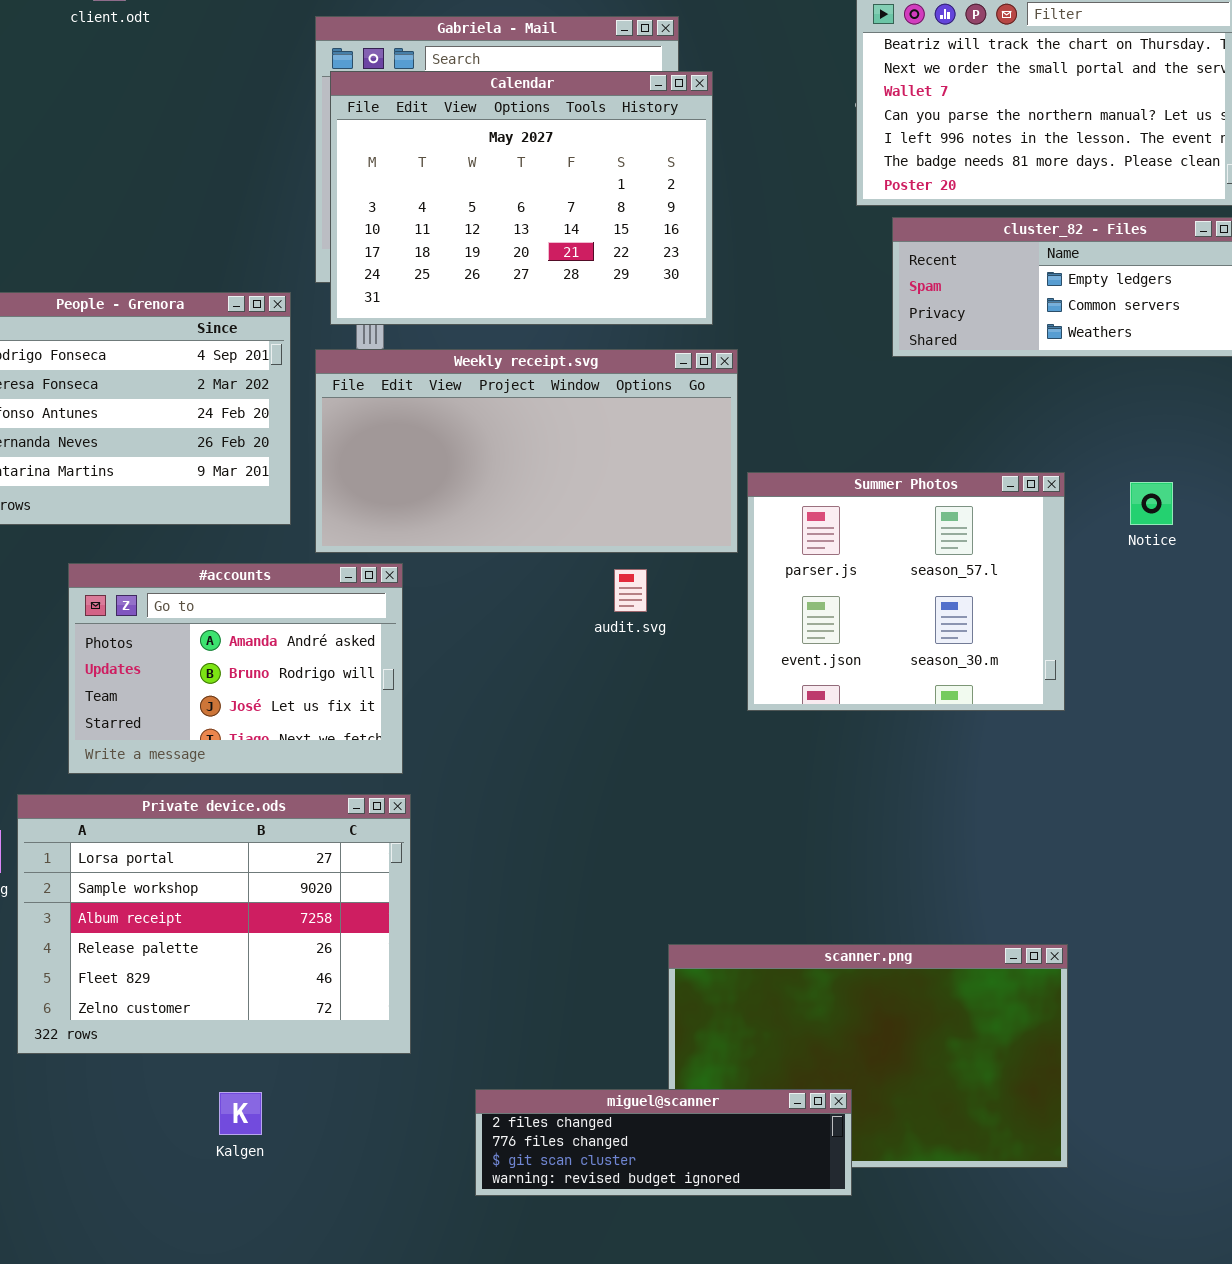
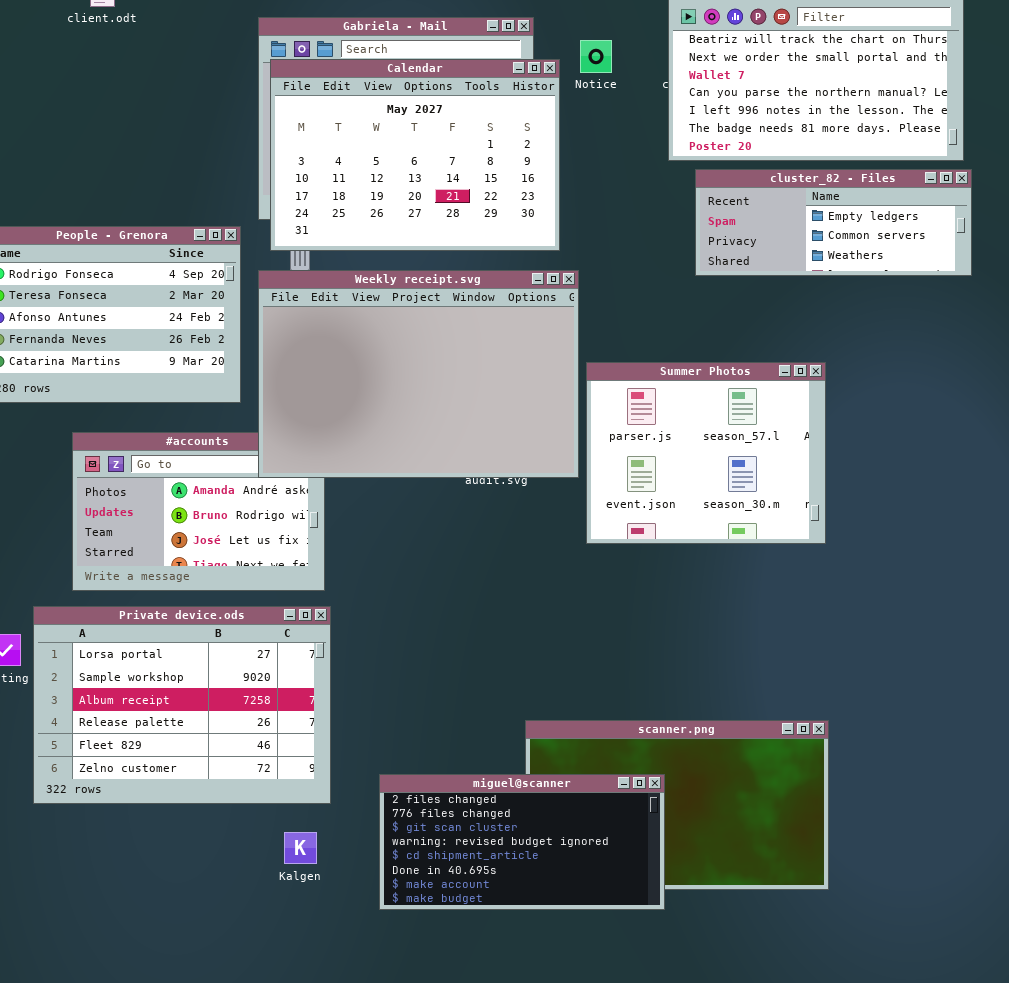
Weekly receipt.svg: [315,349,738,553] -> [258,270,579,478], resized
Notice: [1130,482,1173,525] -> [580,40,612,73], moved
miguel@scanner: [475,1089,852,1196] -> [379,774,665,910], resized
Kalgen: [219,1092,262,1135] -> [284,832,317,864], moved

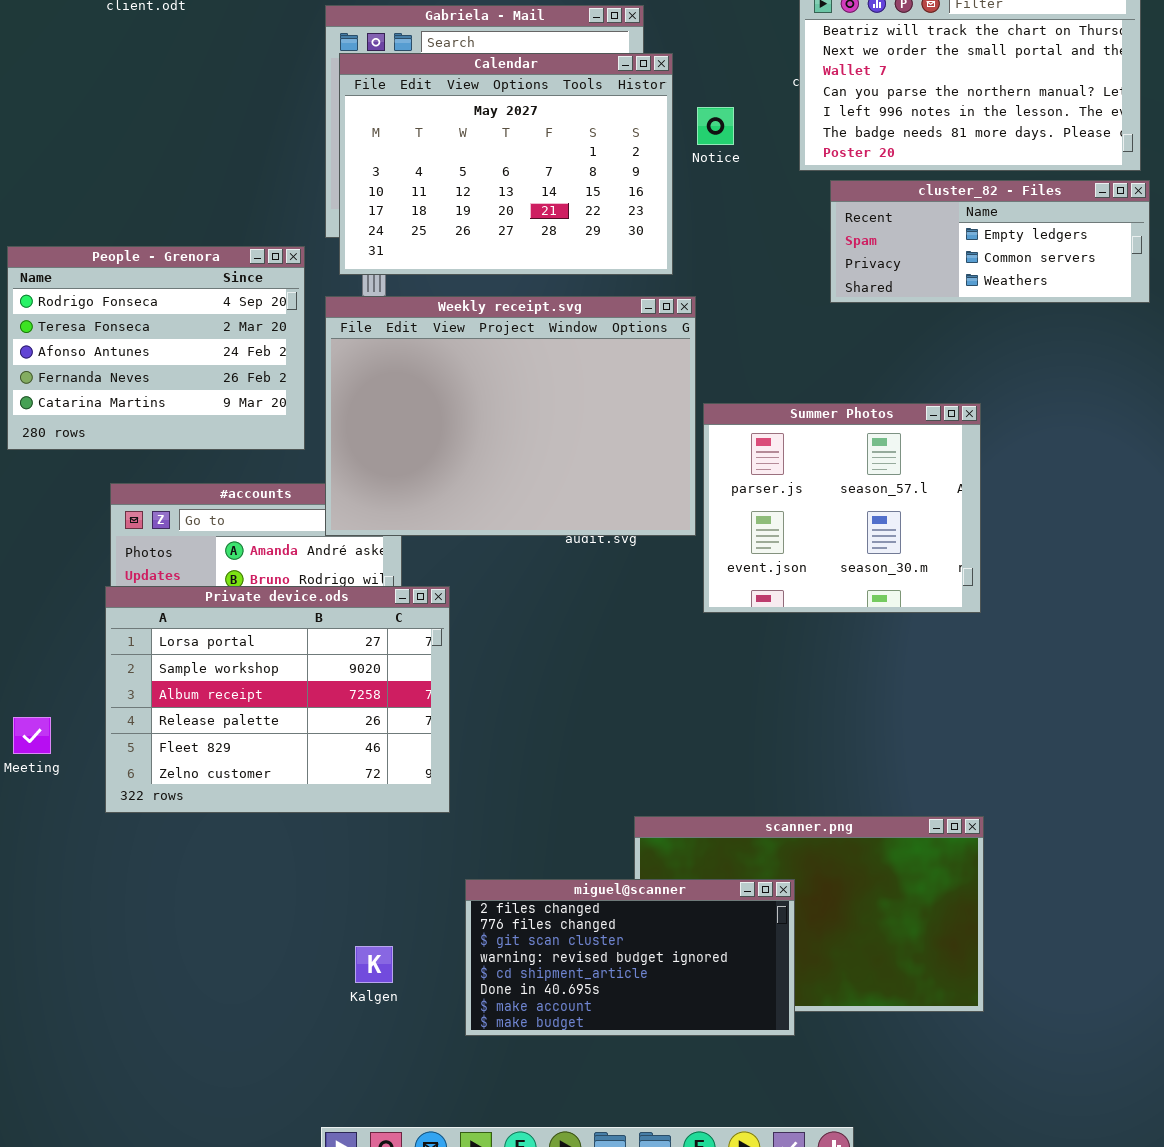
Notice: [580,40,612,73] -> [697,107,734,145], moved
Private device.ods: [33,606,331,804] -> [105,586,450,813], moved

